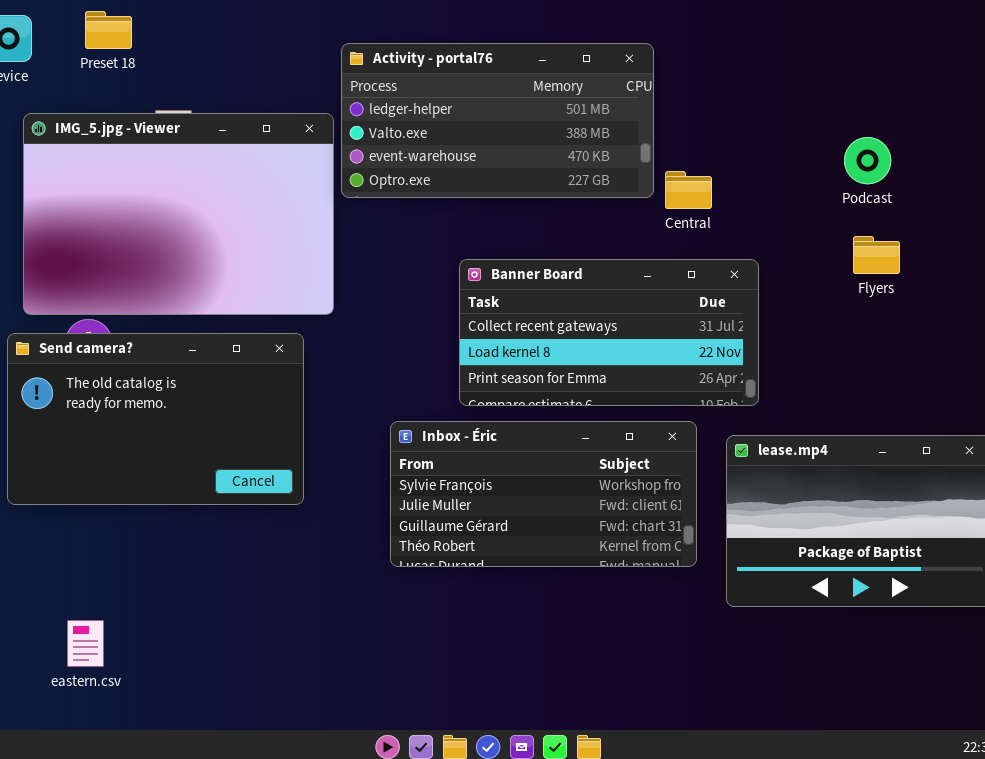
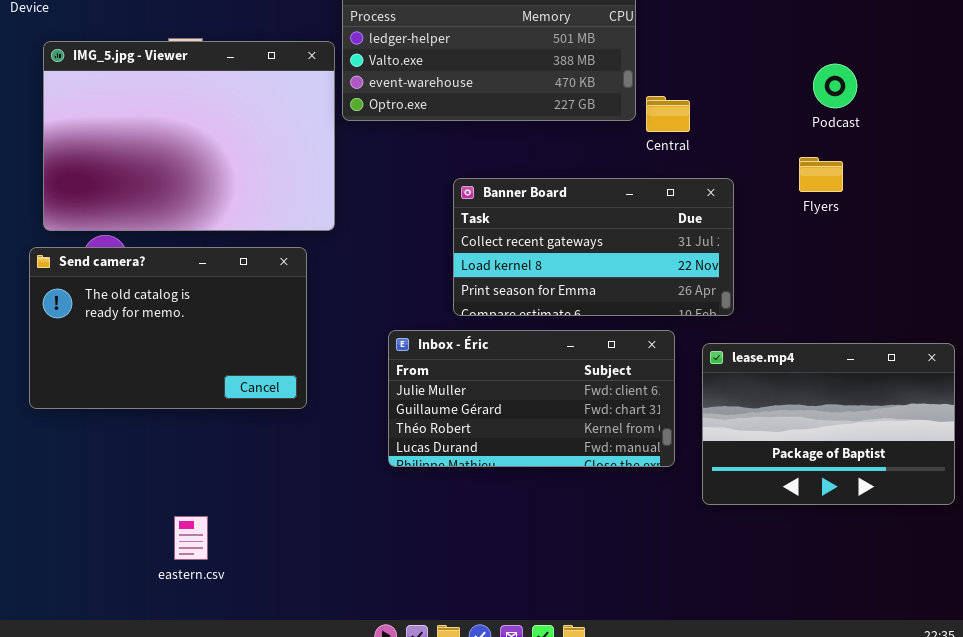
Flyers: [853,236,900,274] -> [799,157,843,192], moved
Inbox - Éric: [390,421,697,567] -> [388,330,675,467], scrolled down 1 row
eastern.csv: [67,620,104,667] -> [174,516,208,560], moved

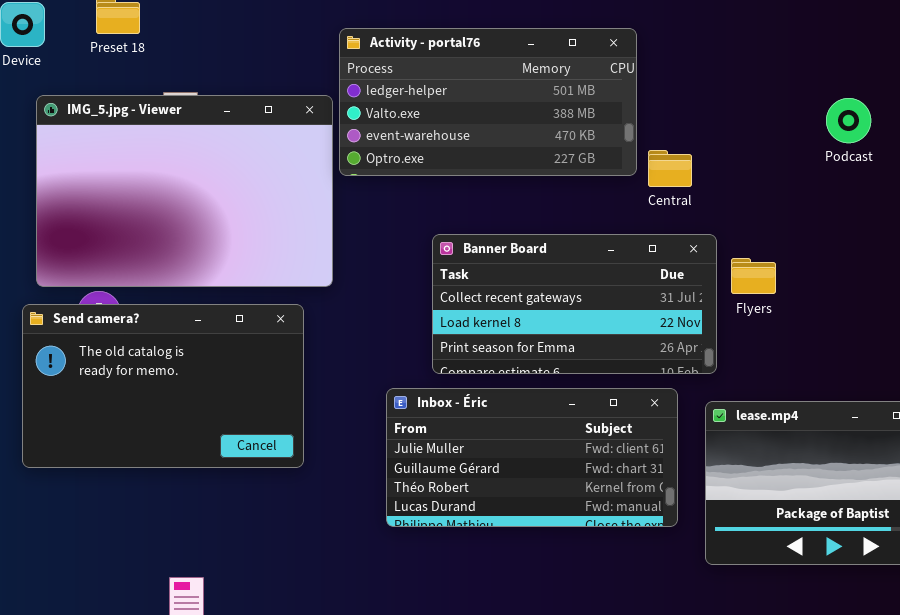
Podcast: [813,64,857,108] -> [826,98,871,143], moved
Flyers: [799,157,843,192] -> [731,258,776,294], moved
Banner Board: [453,178,734,316] -> [432,234,717,374], moved

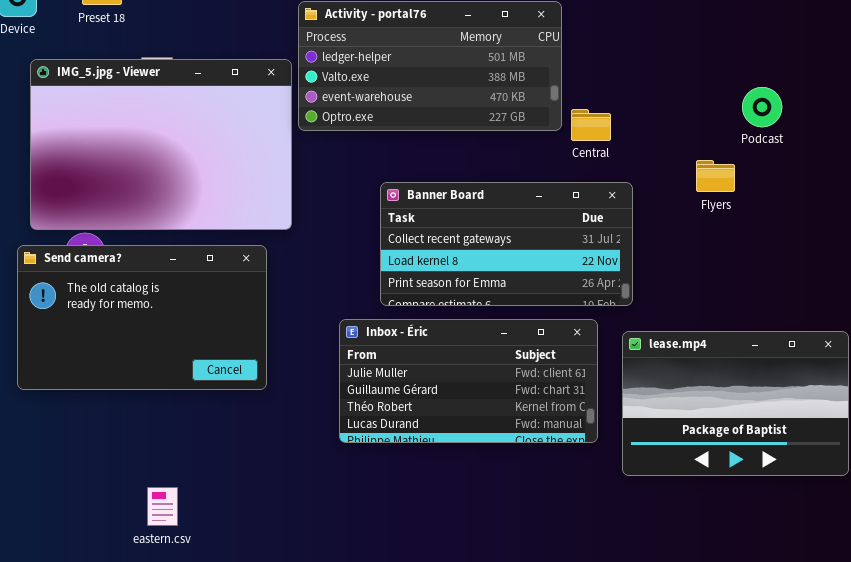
Podcast: [826,98,871,143] -> [742,87,782,127], moved
Flyers: [731,258,776,294] -> [696,160,735,192], moved

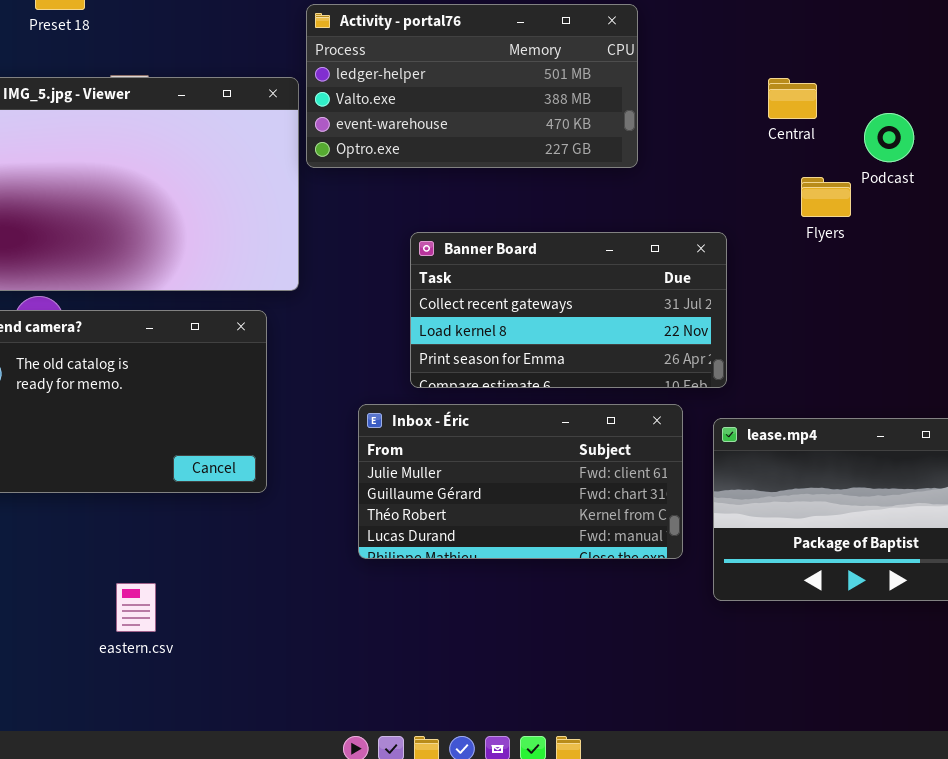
Central: [571,109,611,141] -> [768,78,817,119], moved
Flyers: [696,160,735,192] -> [801,177,851,217], moved
eastern.csv: [147,487,178,526] -> [116,583,156,632], moved

